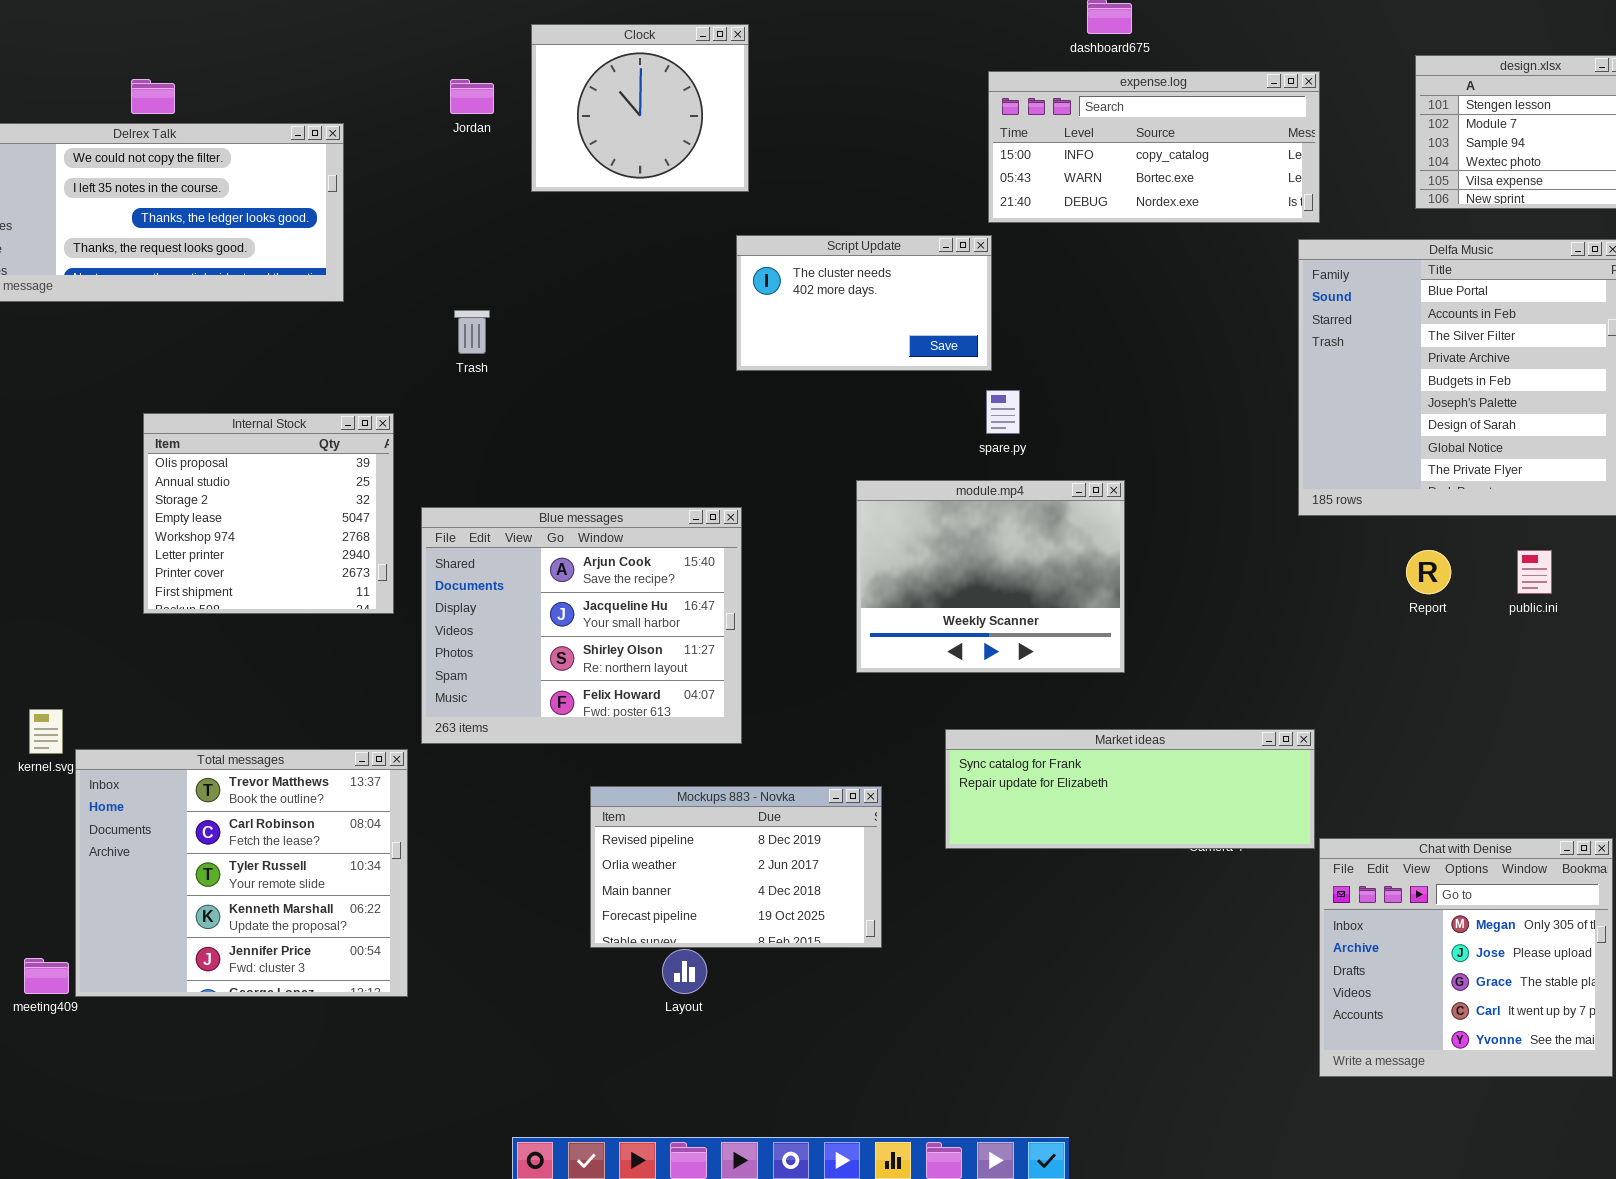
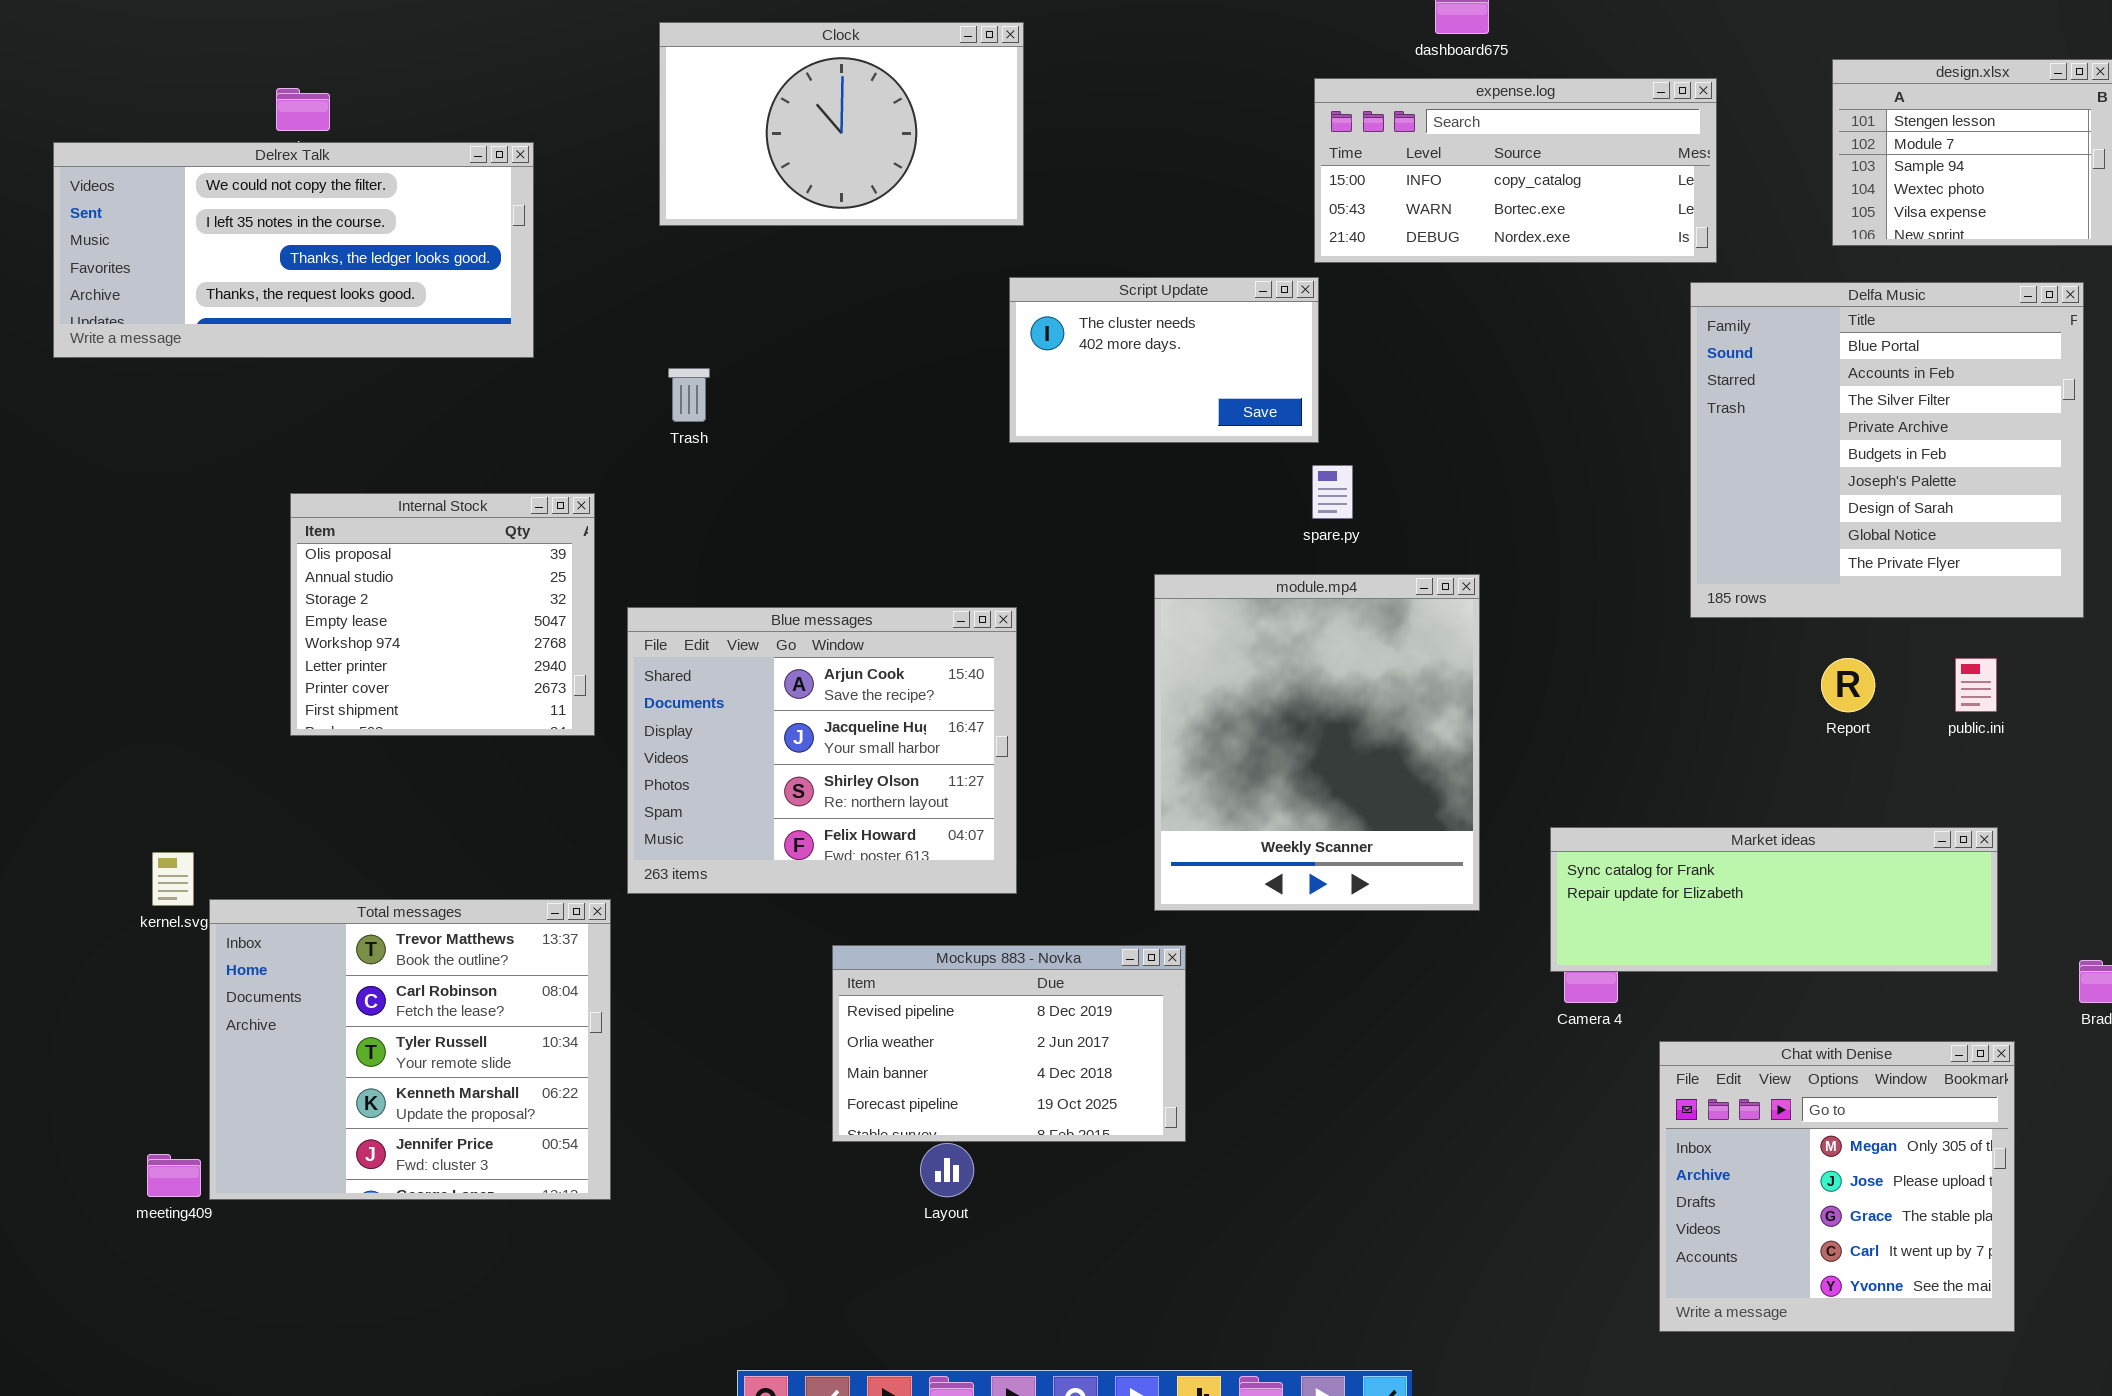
Clock: [531,24,749,192] -> [659,22,1024,226], resized
module.mp4: [856,480,1125,673] -> [1154,574,1480,911], resized
Market ideas: [945,729,1315,849] -> [1550,827,1998,972], moved
Chat with Denise: [1319,838,1613,1077] -> [1659,1041,2015,1332], moved

